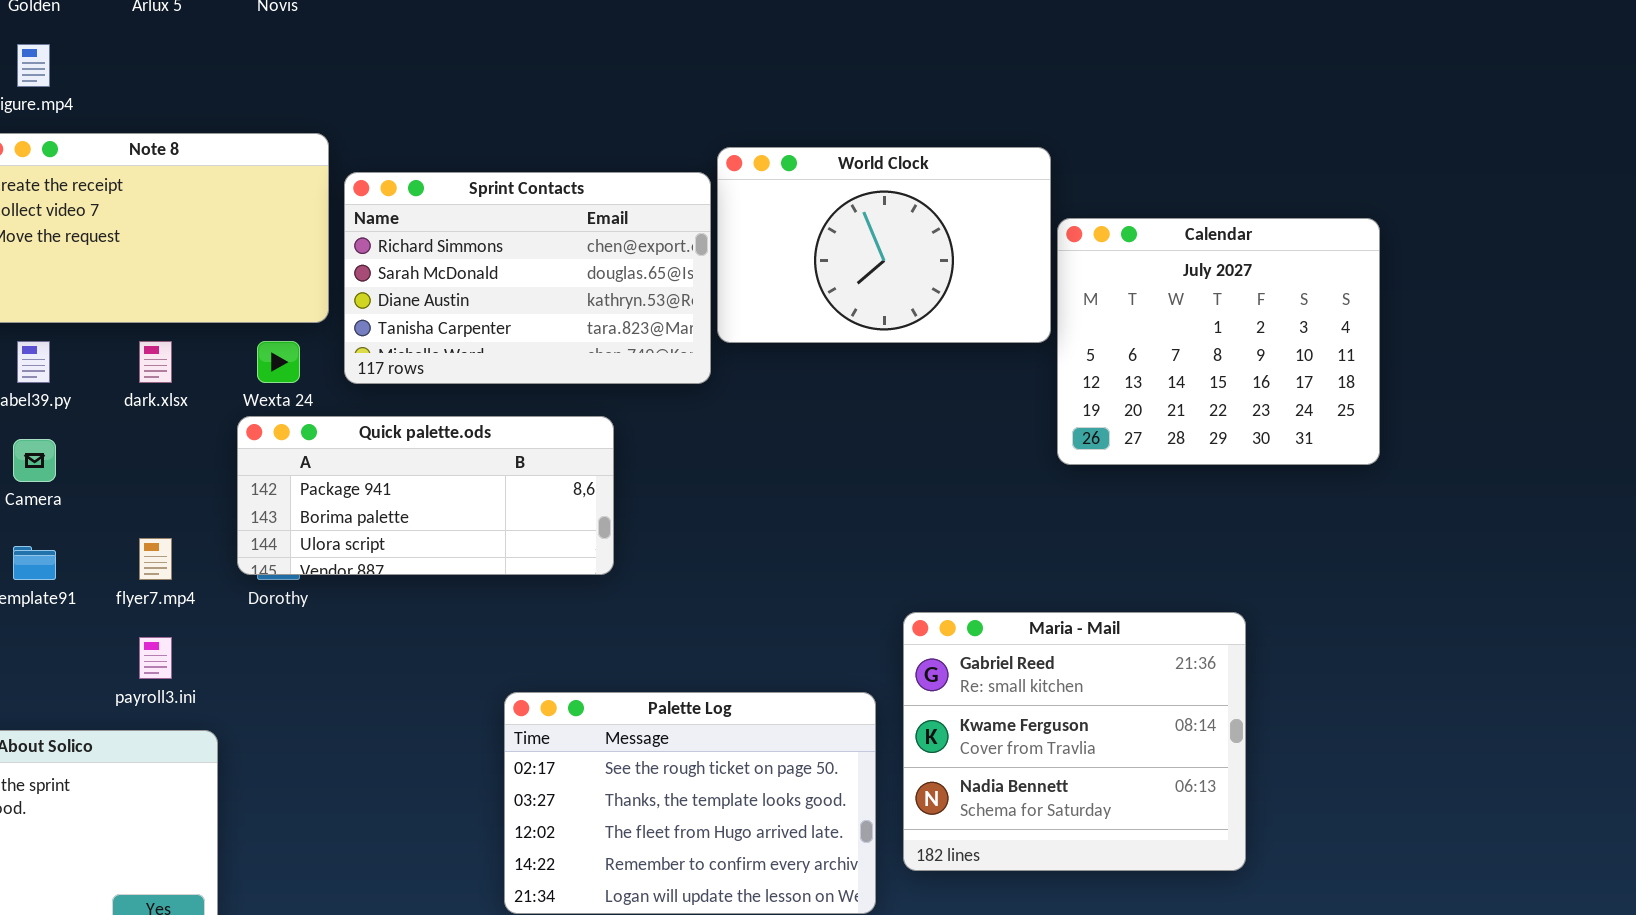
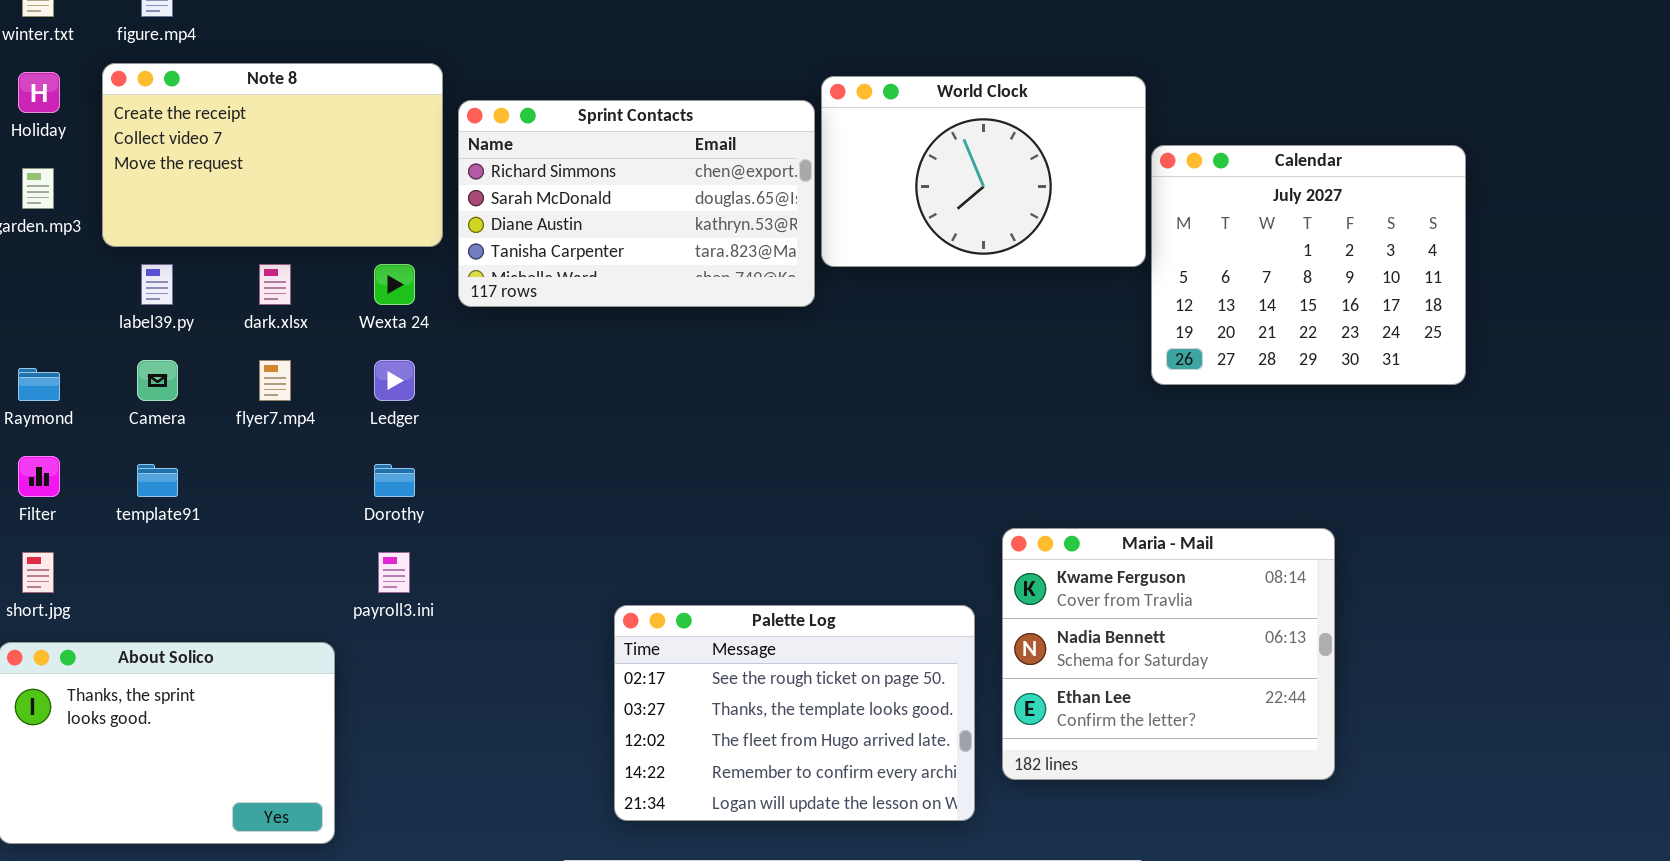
Quick palette.ods: [237,416,614,575] -> none, closed
flyer7.mp4: [139,538,172,580] -> [259,360,291,401], moved
Maria - Mail: [903,612,1246,871] -> [1002,528,1335,780], scrolled down 1 row
payroll3.ini: [139,637,172,679] -> [378,552,410,593], moved

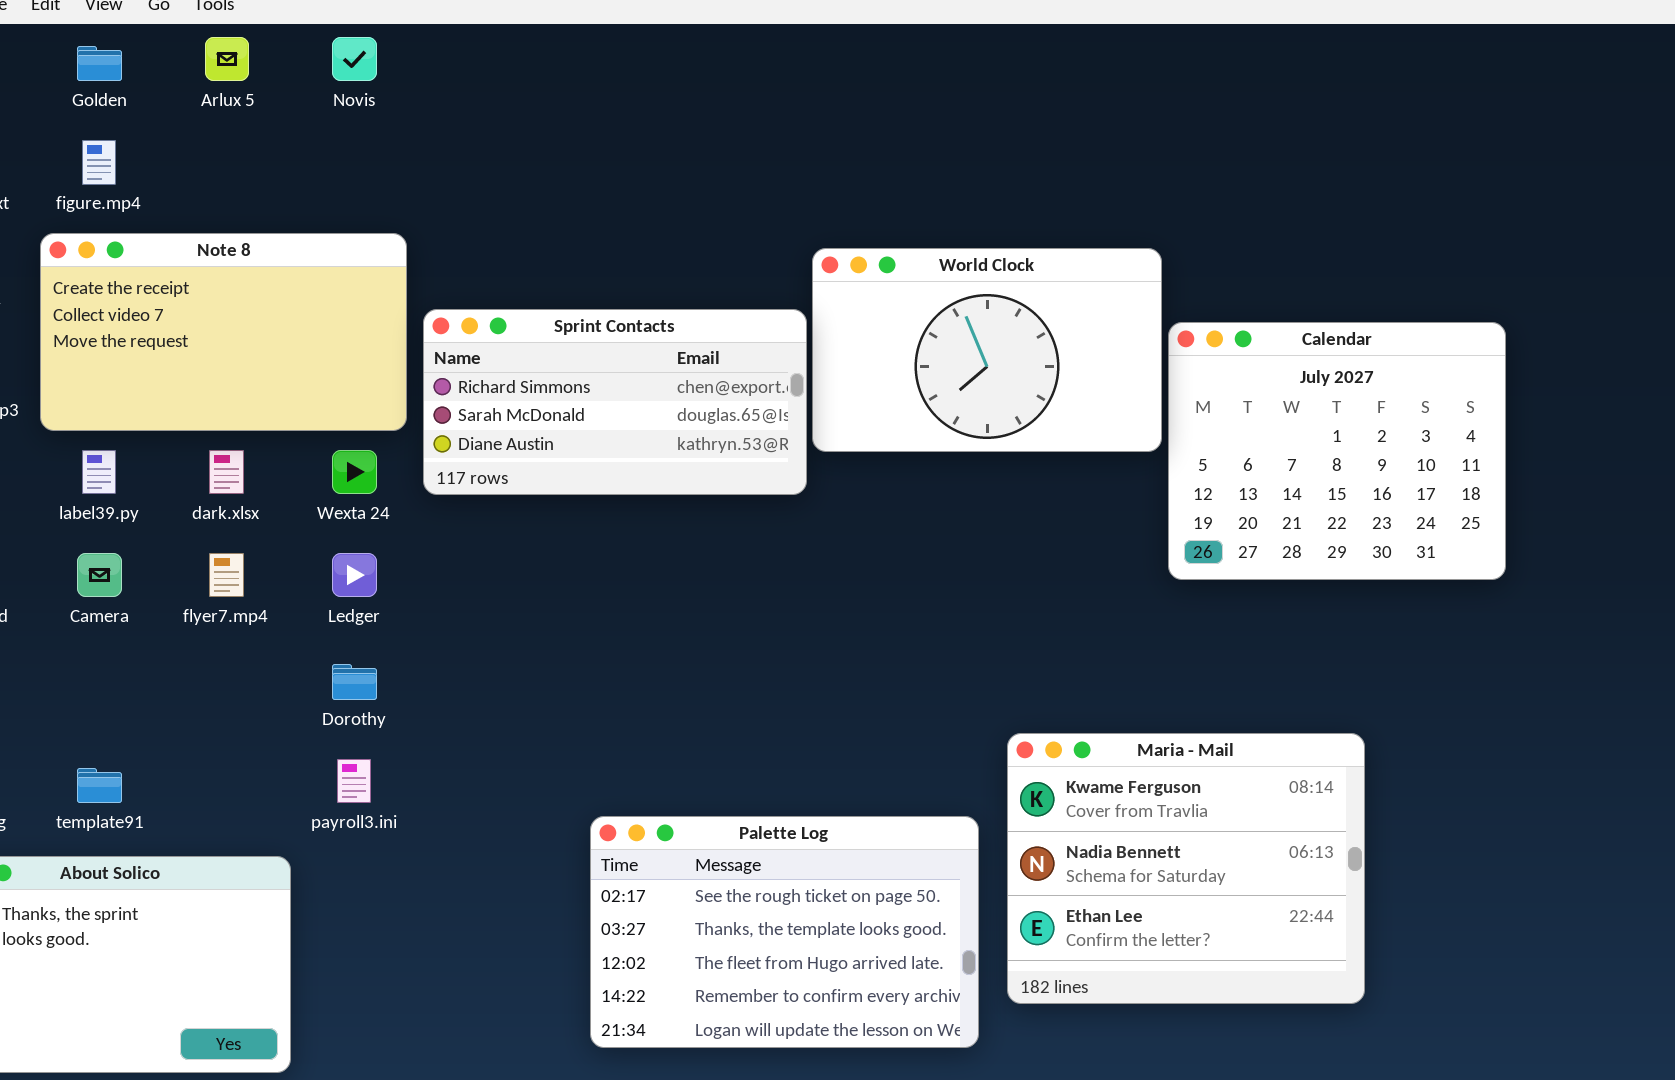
Sprint Contacts: [458,100,815,307] -> [423,309,807,495], resized
template91: [137,464,178,497] -> [77,768,122,803], moved

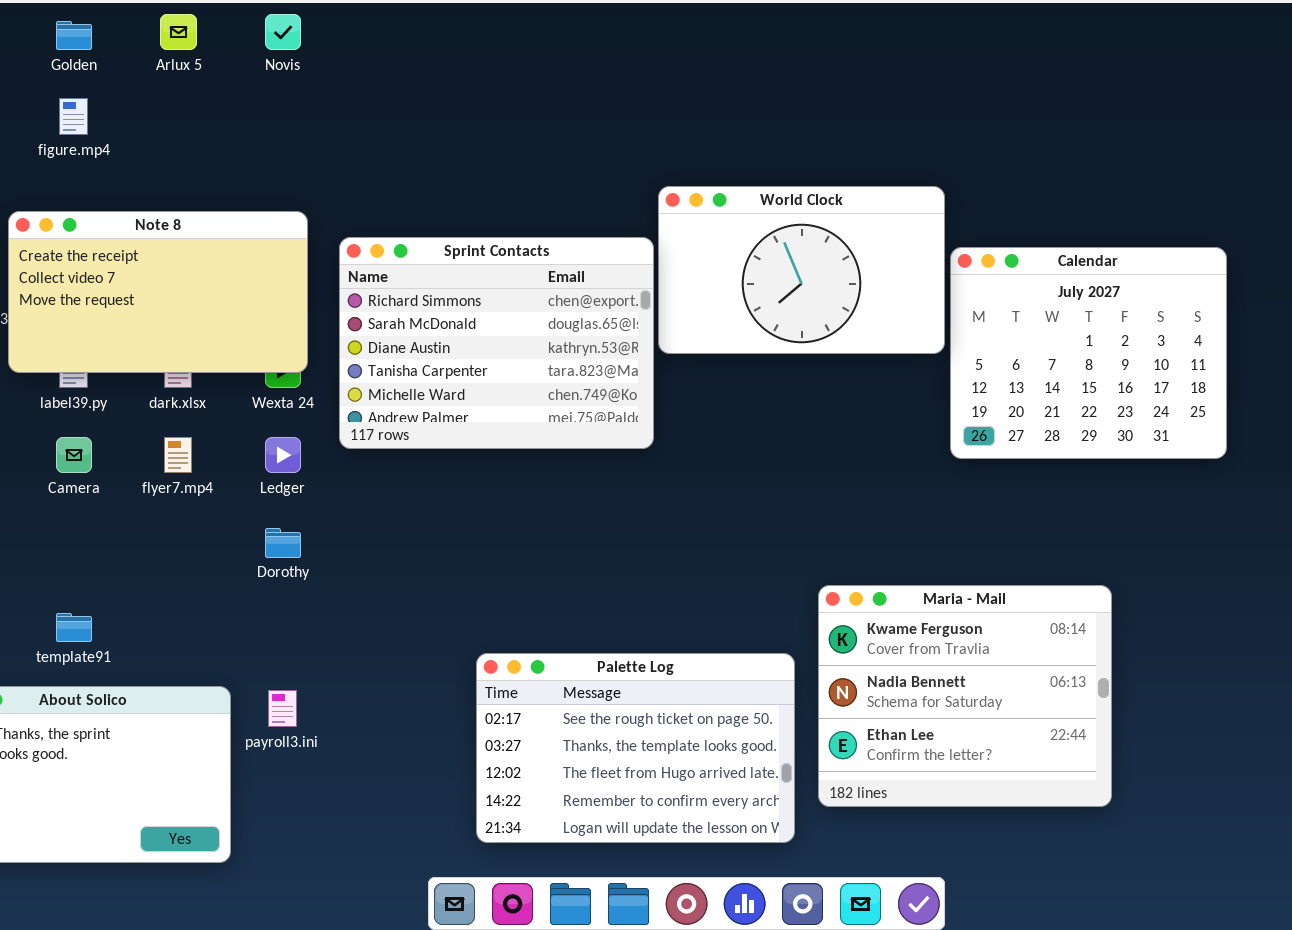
Note 8: [40,233,407,431] -> [8,211,308,373], moved
Sprint Contacts: [423,309,807,495] -> [339,237,654,449], resized
payroll3.ini: [337,759,371,803] -> [268,690,297,727], moved

